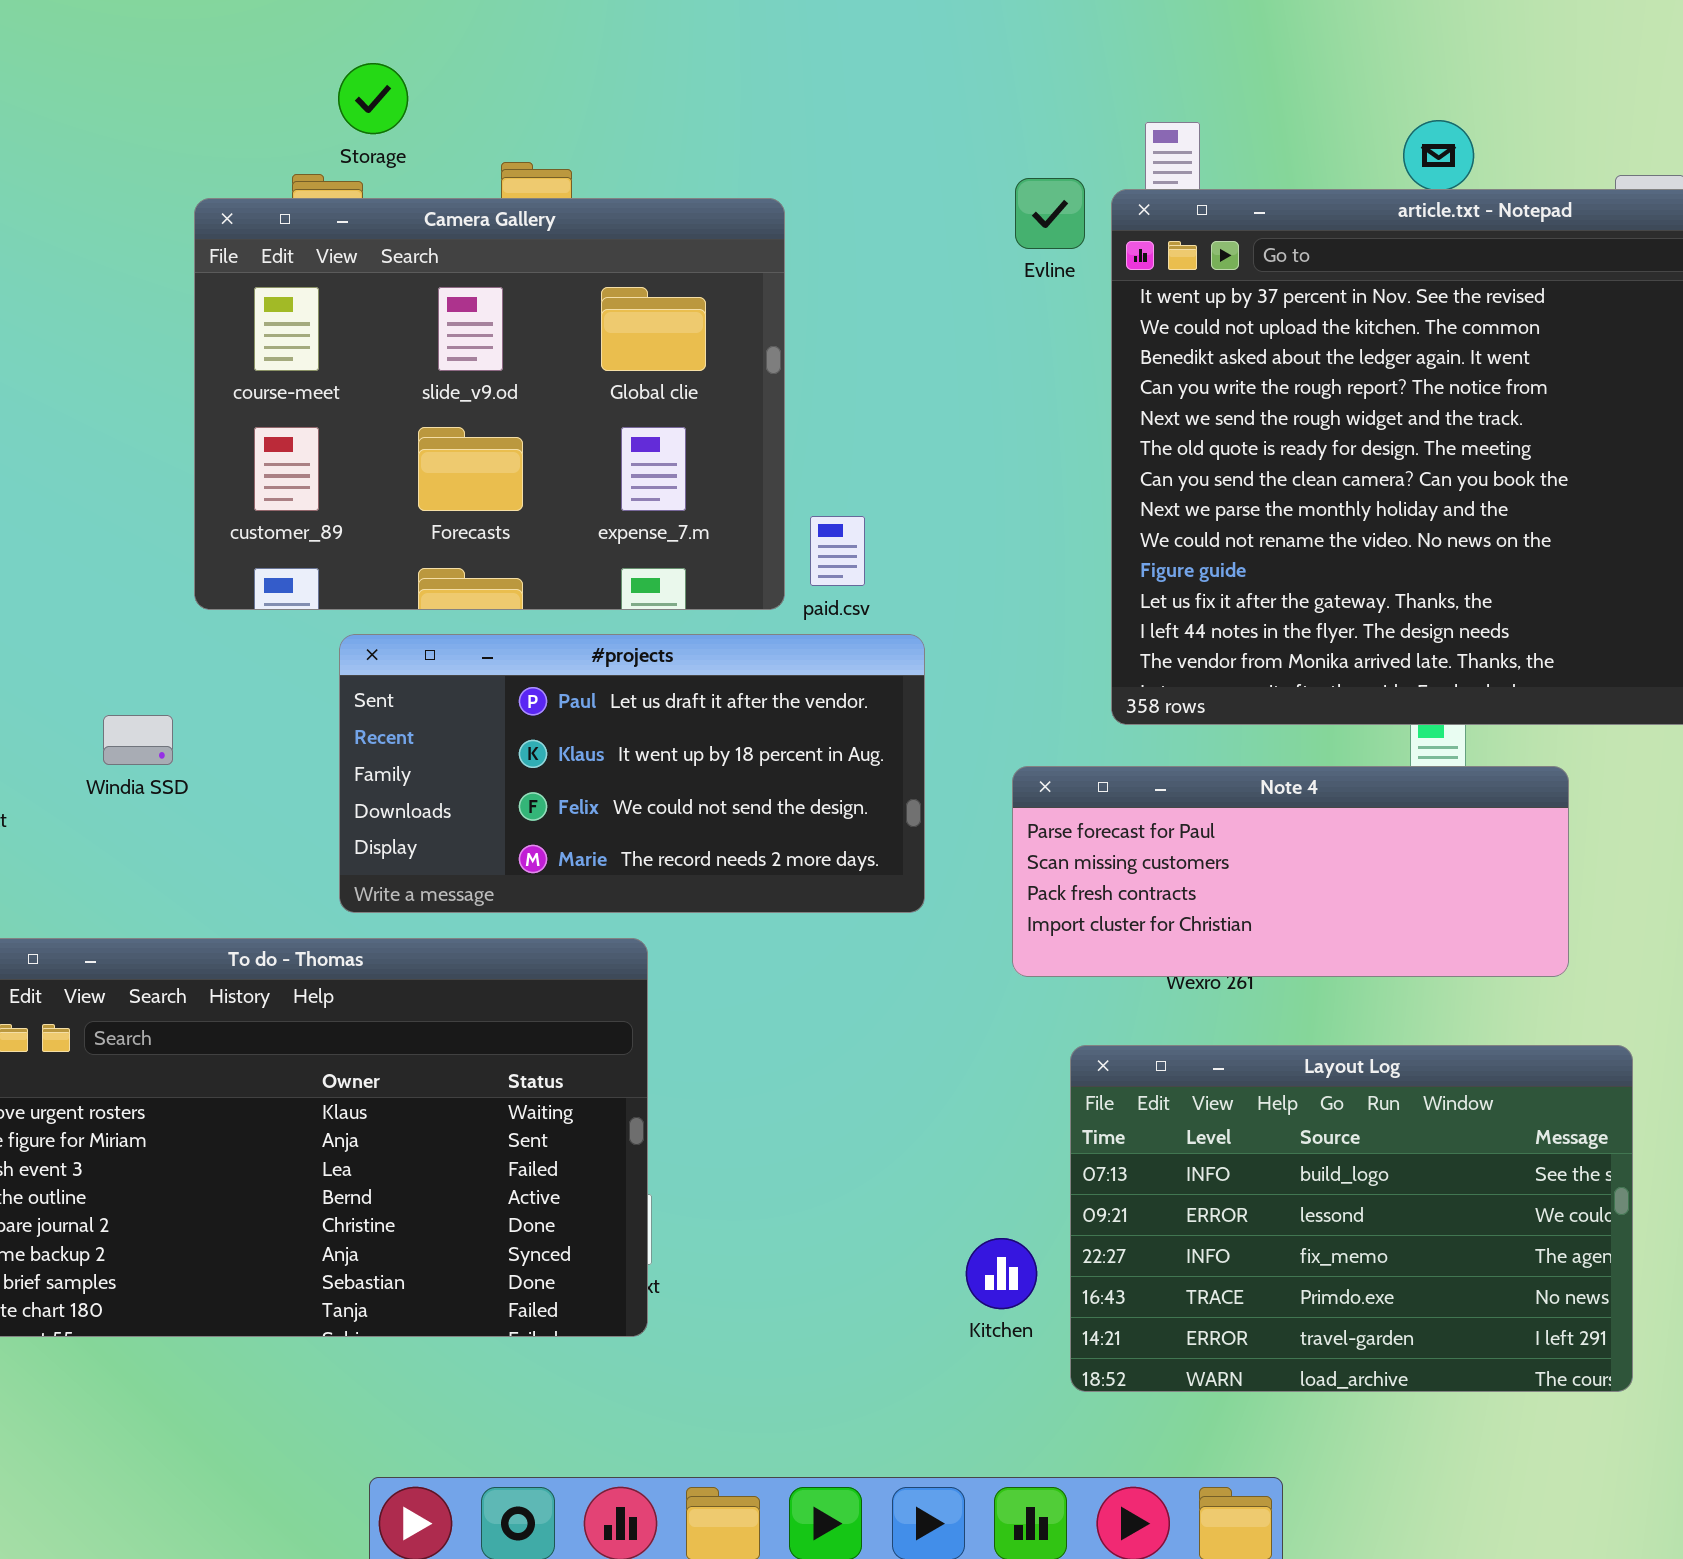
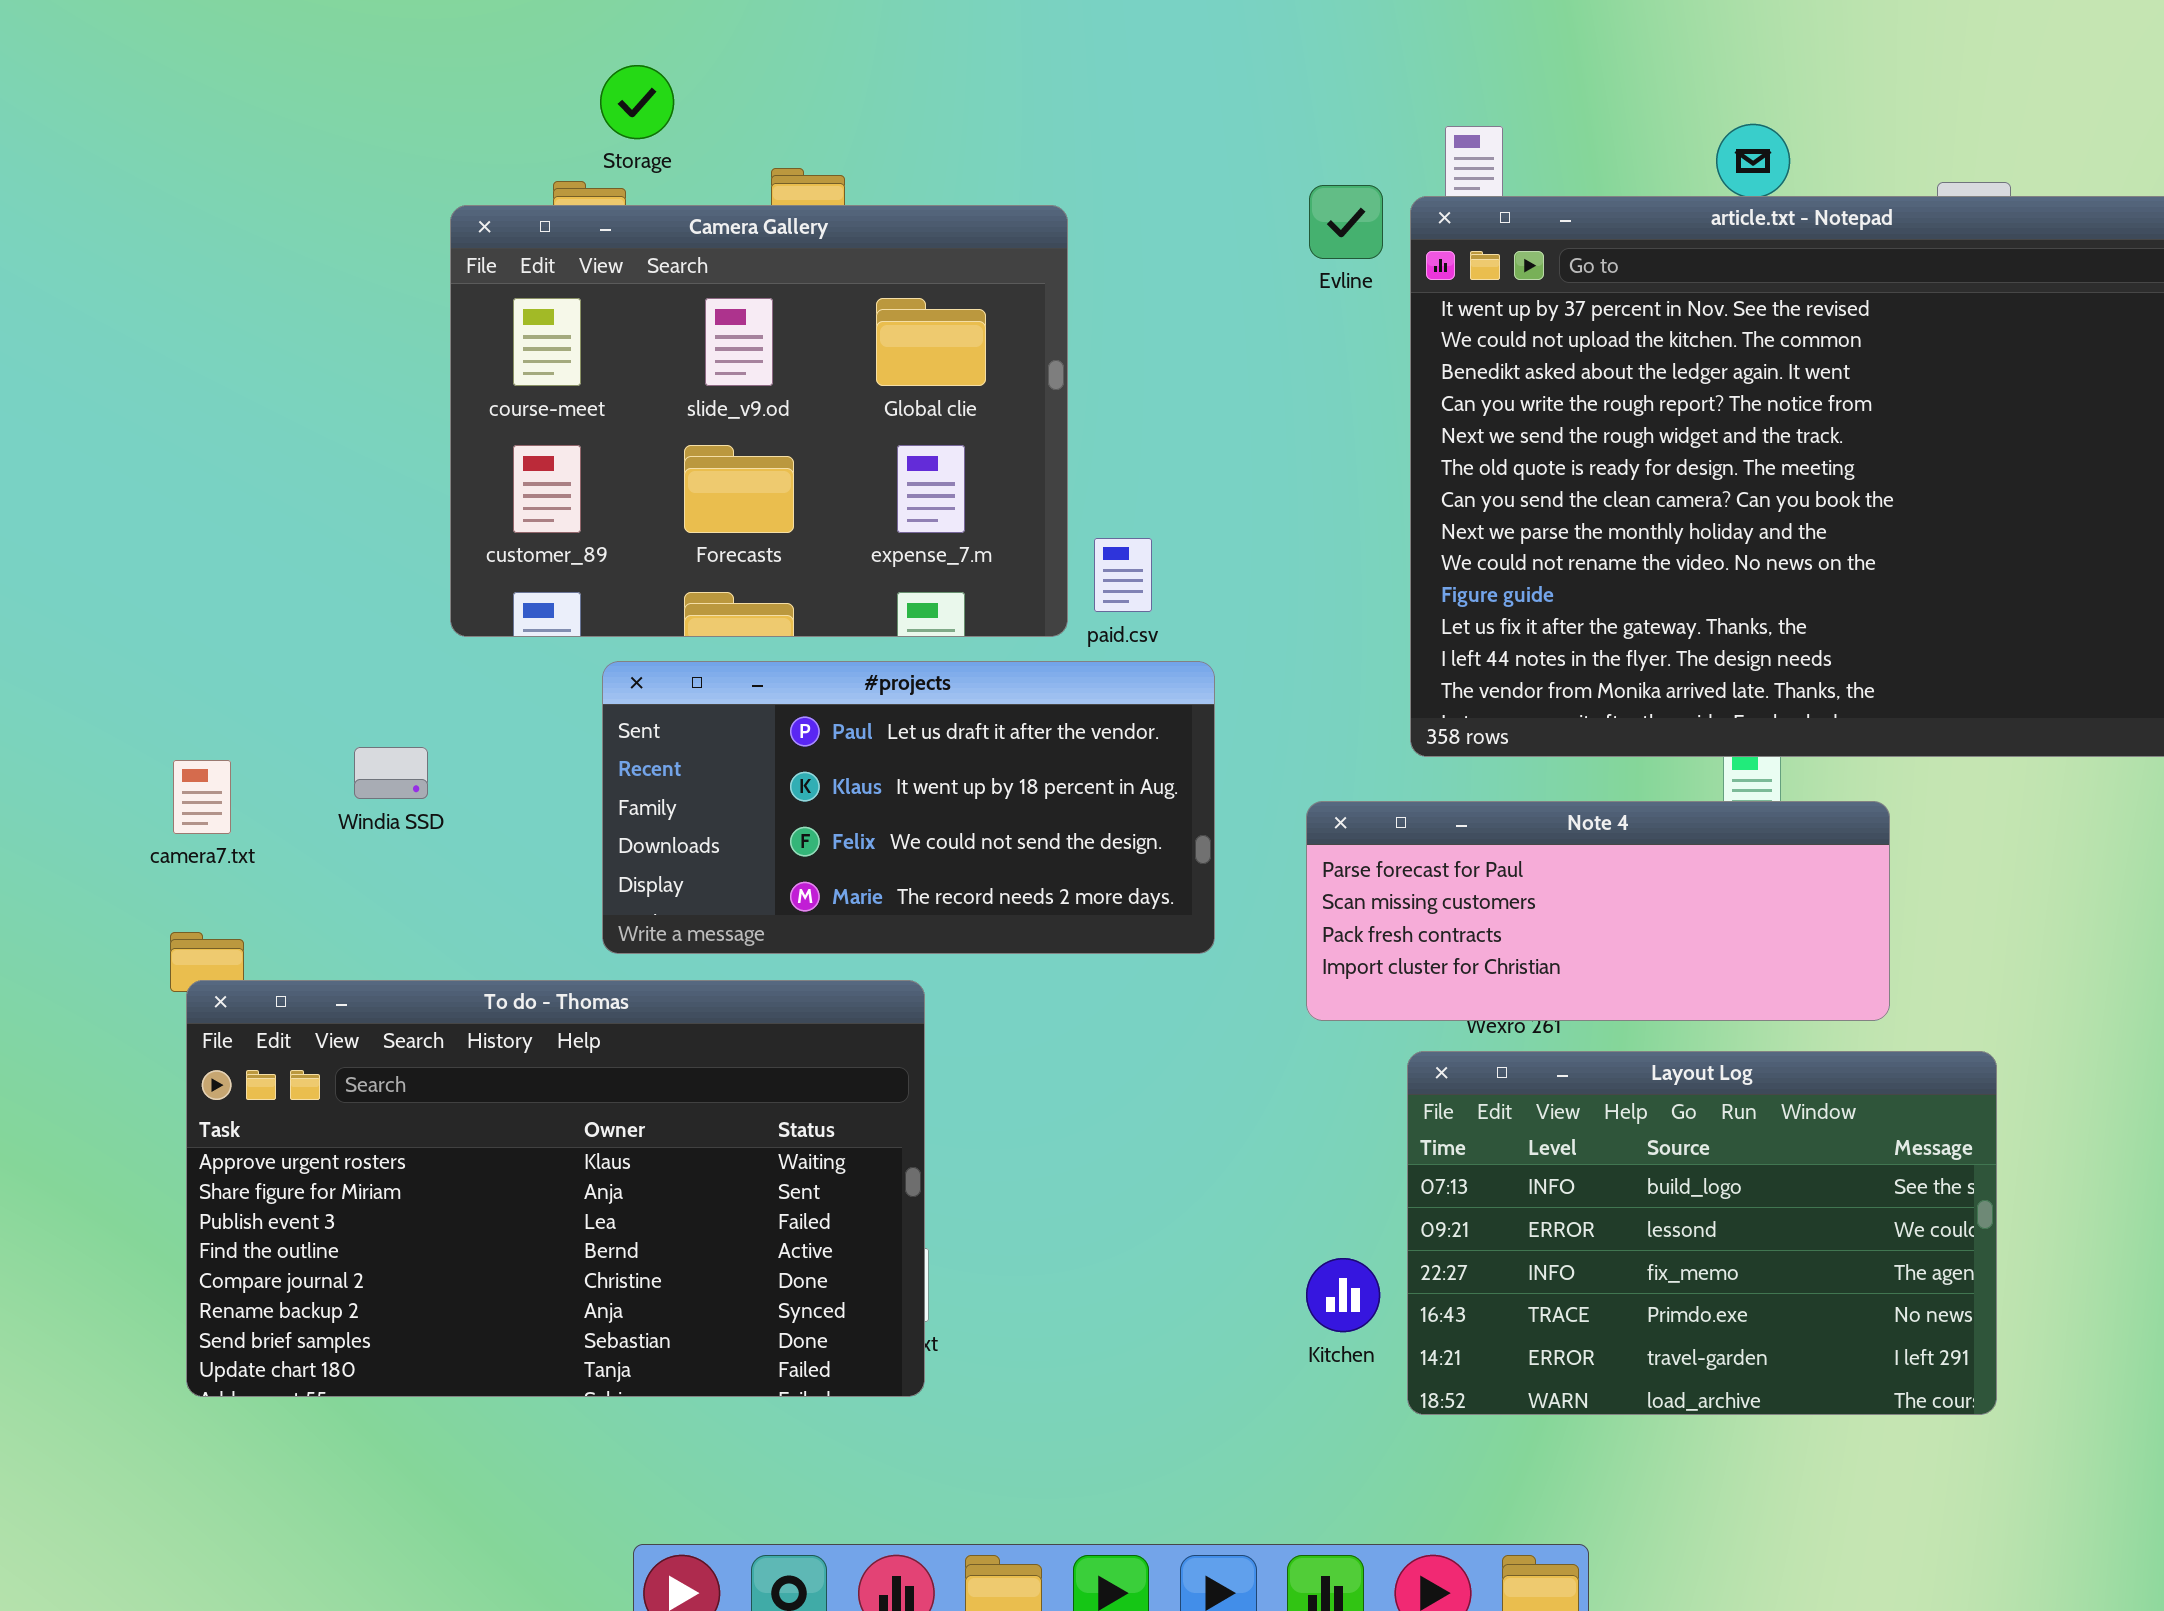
Layout Log: [1070,1045,1633,1392] -> [1407,1051,1997,1415], moved
Kitchen: [966,1238,1037,1309] -> [1306,1258,1380,1332], moved

